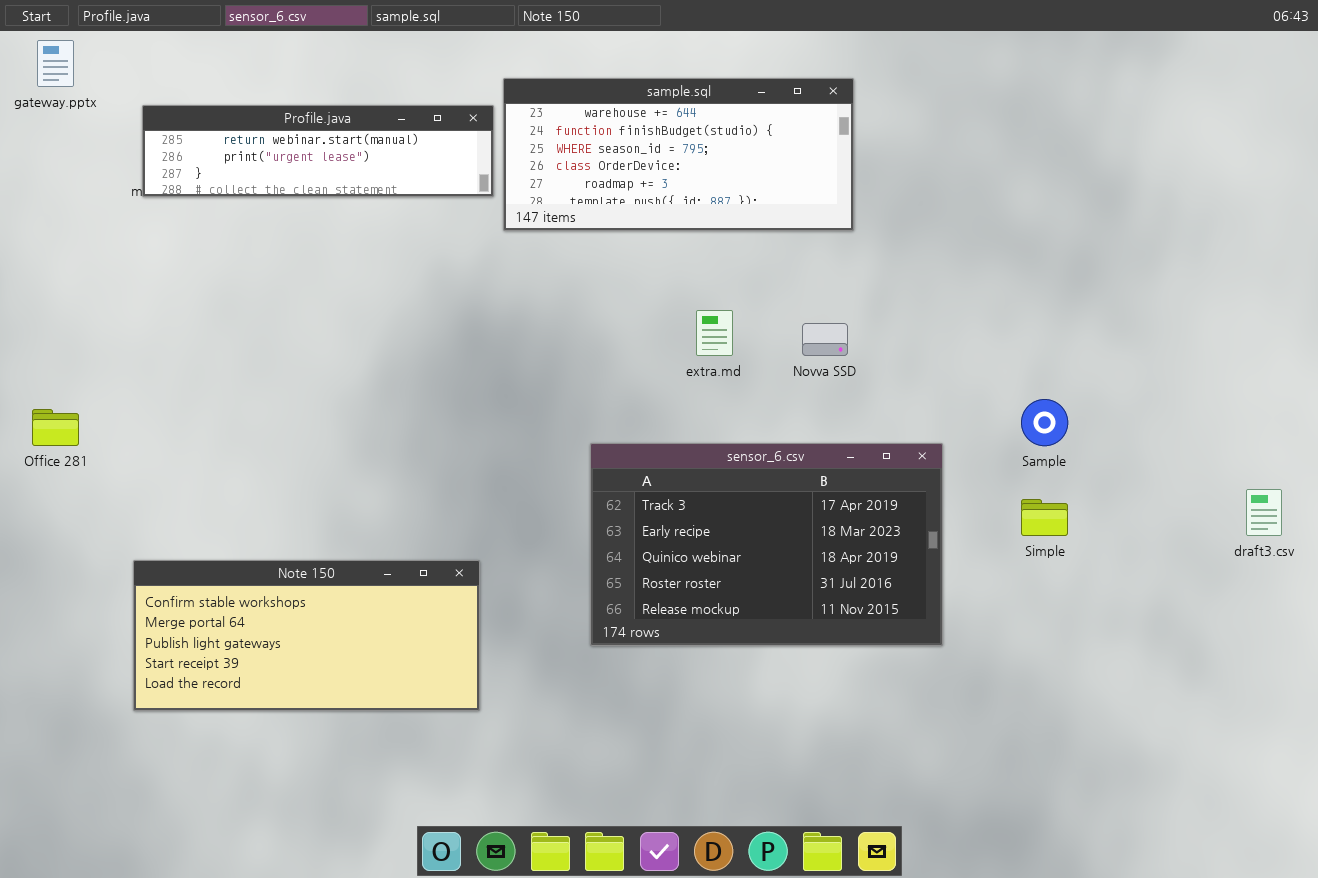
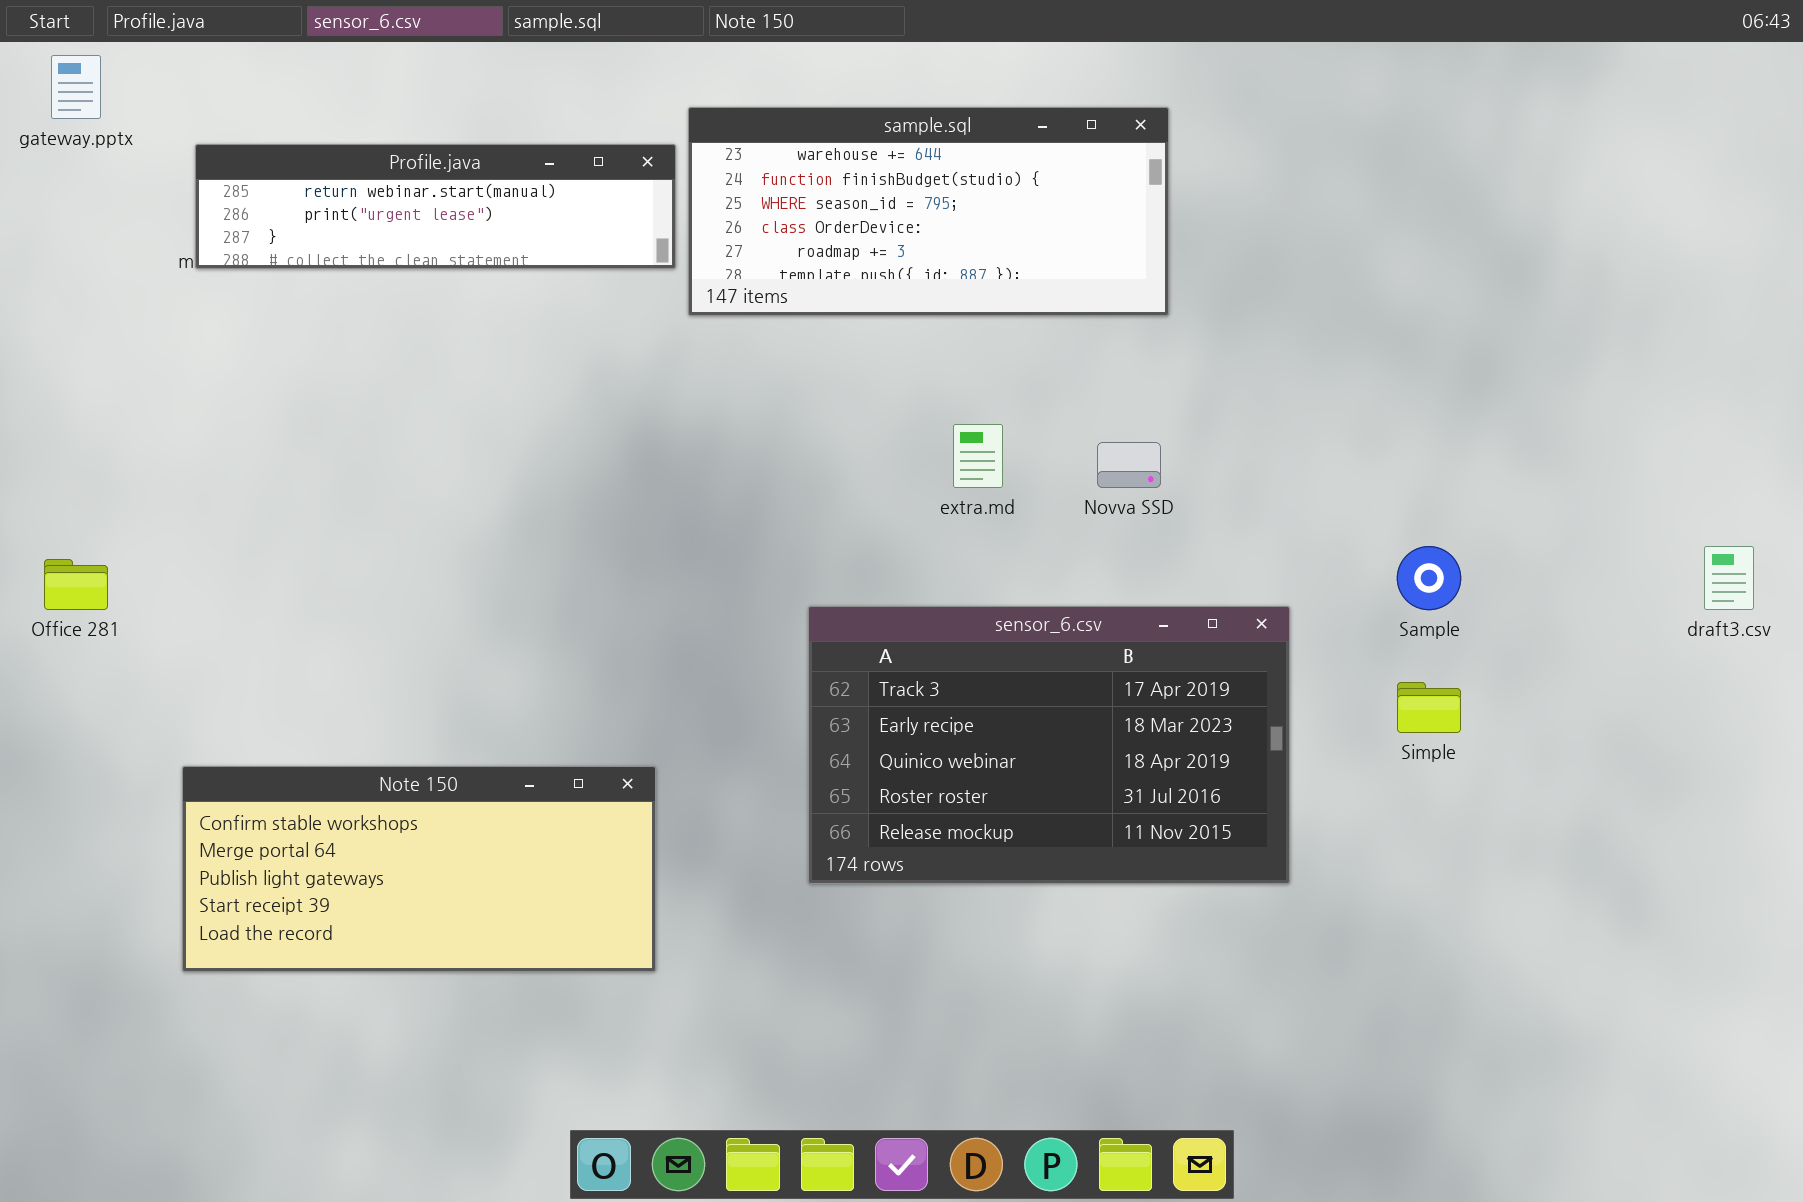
draft3.csv: [1246,489,1282,536] -> [1704,546,1754,610], moved

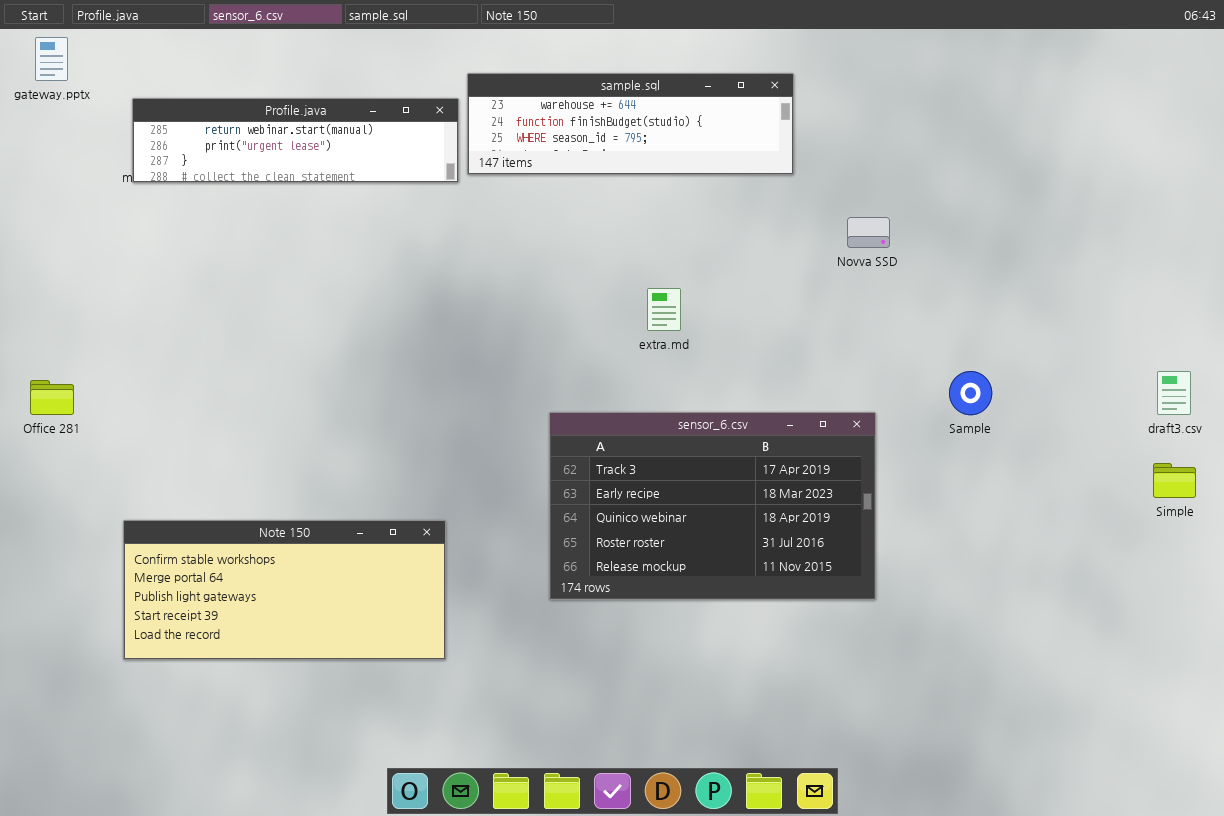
sample.sql: [688,107,1169,316] -> [467,73,794,175], resized
Novva SSD: [1097,442,1161,488] -> [847,217,890,248], moved
Simple: [1397,682,1461,733] -> [1153,463,1196,498], moved

